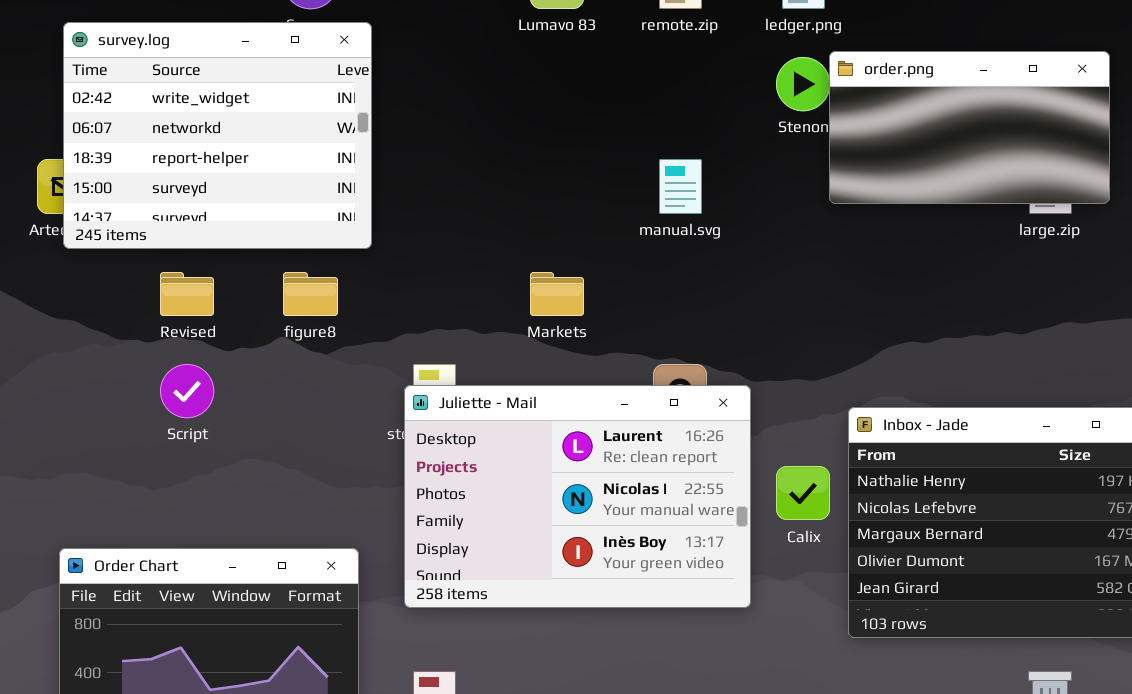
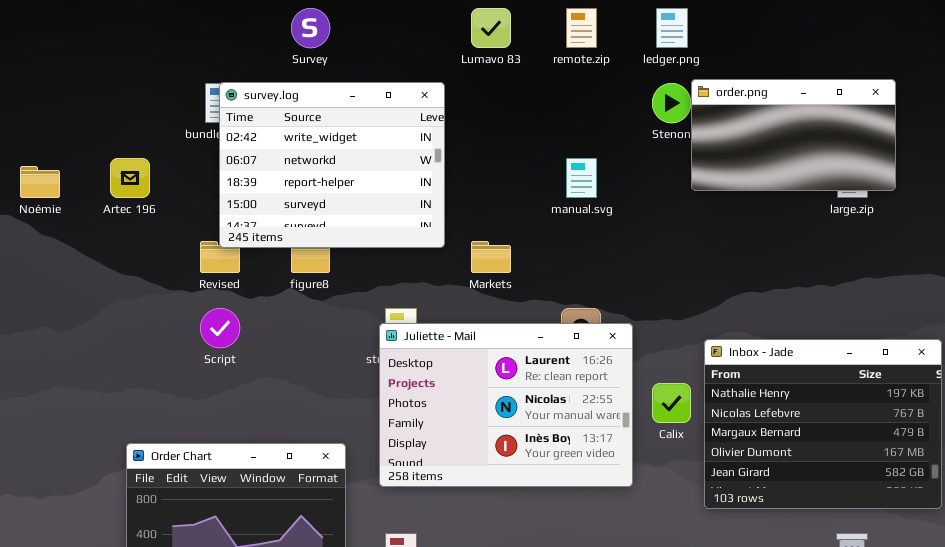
survey.log: [63,22,372,249] -> [219,82,445,248], moved

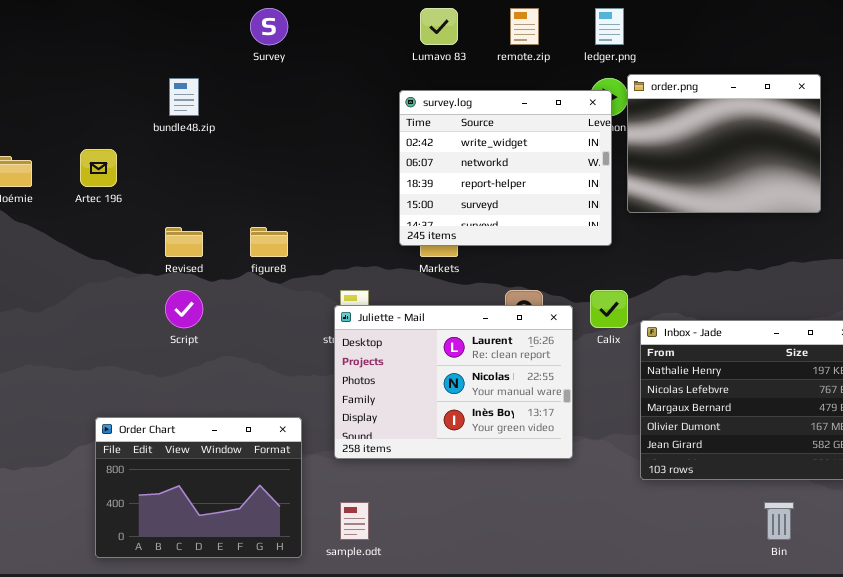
order.png: [691,79,896,191] -> [627,74,821,213], resized
survey.log: [219,82,445,248] -> [399,90,612,246], moved
Calix: [652,383,691,423] -> [590,290,628,328], moved

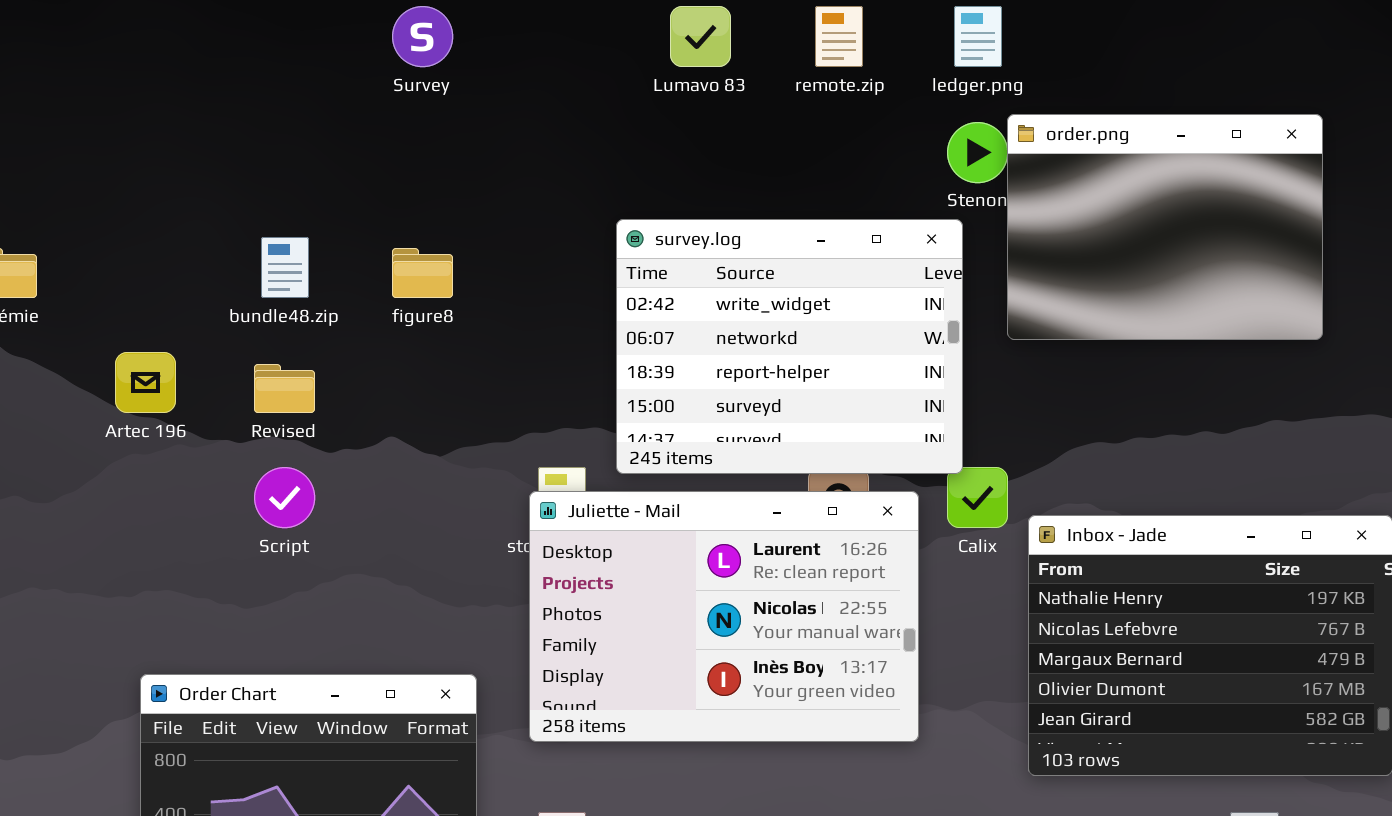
bundle48.zip: [169,78,199,116] -> [261,237,309,298], moved
survey.log: [399,90,612,246] -> [616,219,963,474], moved
Artec 196: [80,149,117,187] -> [115,352,176,413], moved
figure8: [250,227,288,257] -> [392,248,453,298], moved

